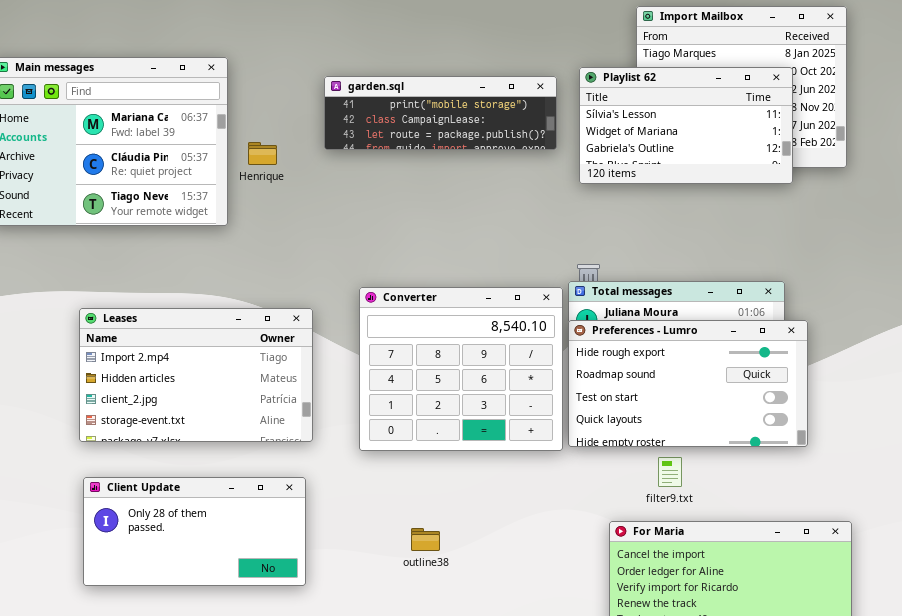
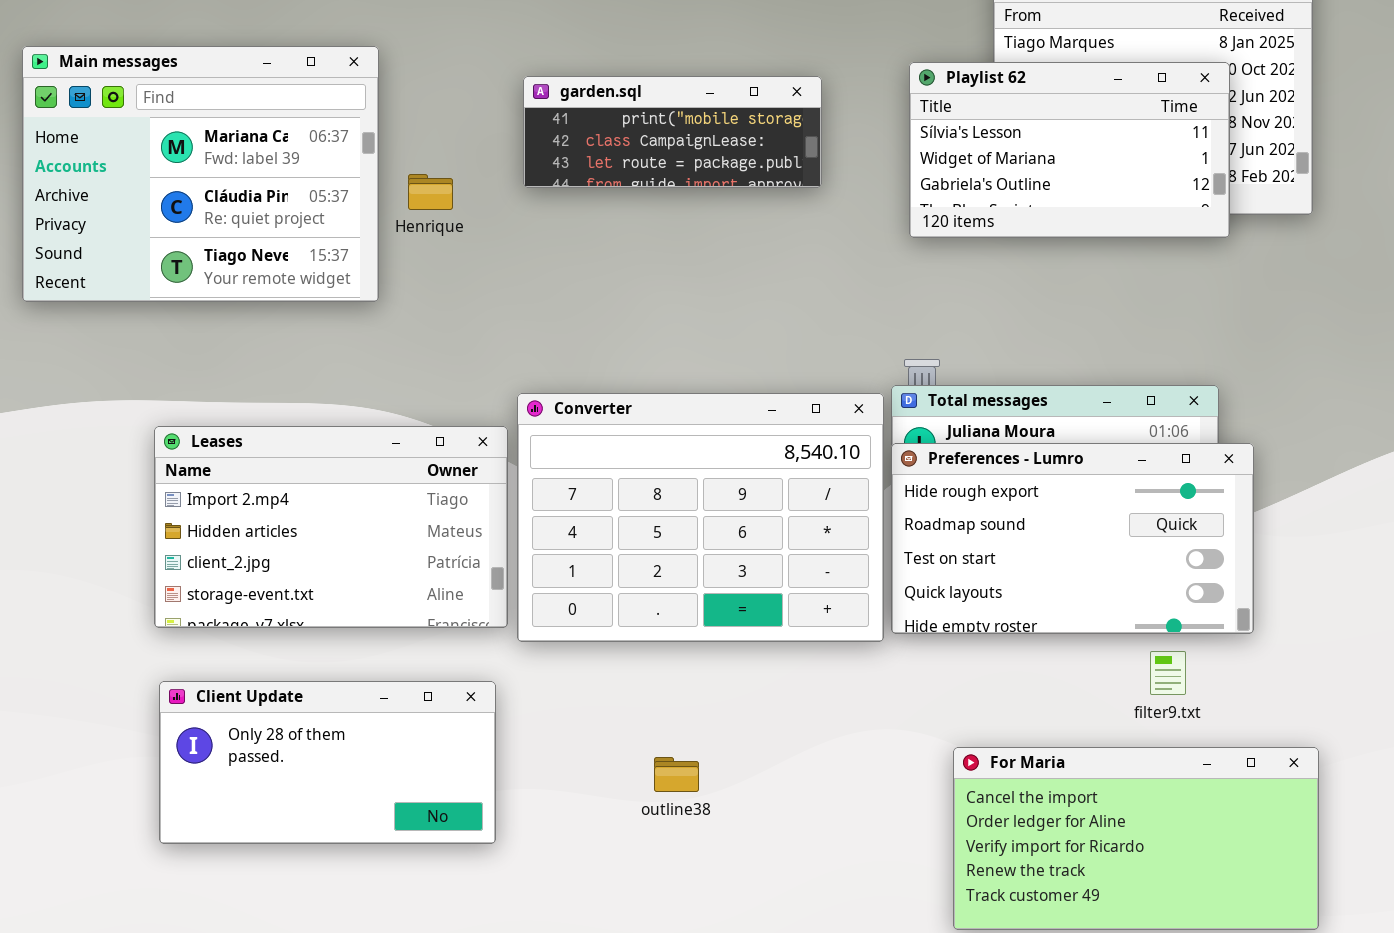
garden.sql: [324,76,557,150] -> [523,76,822,188], resized
Converter: [359,287,563,451] -> [517,393,884,642], resized
filter9.txt: [658,457,682,487] -> [1150,651,1186,695], moved

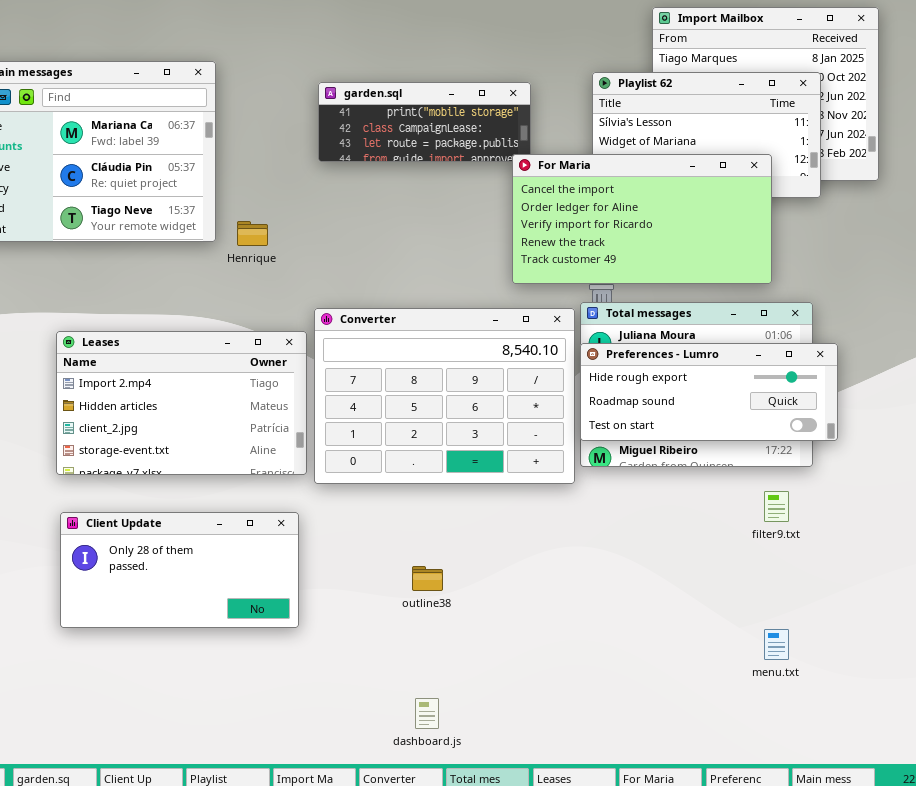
Henrique: [408,174,453,210] -> [237,221,268,246], moved
Preferences - Lumro: [891,443,1254,634] -> [580,343,838,441], resized
For Maria: [953,747,1319,930] -> [512,154,772,284], moved

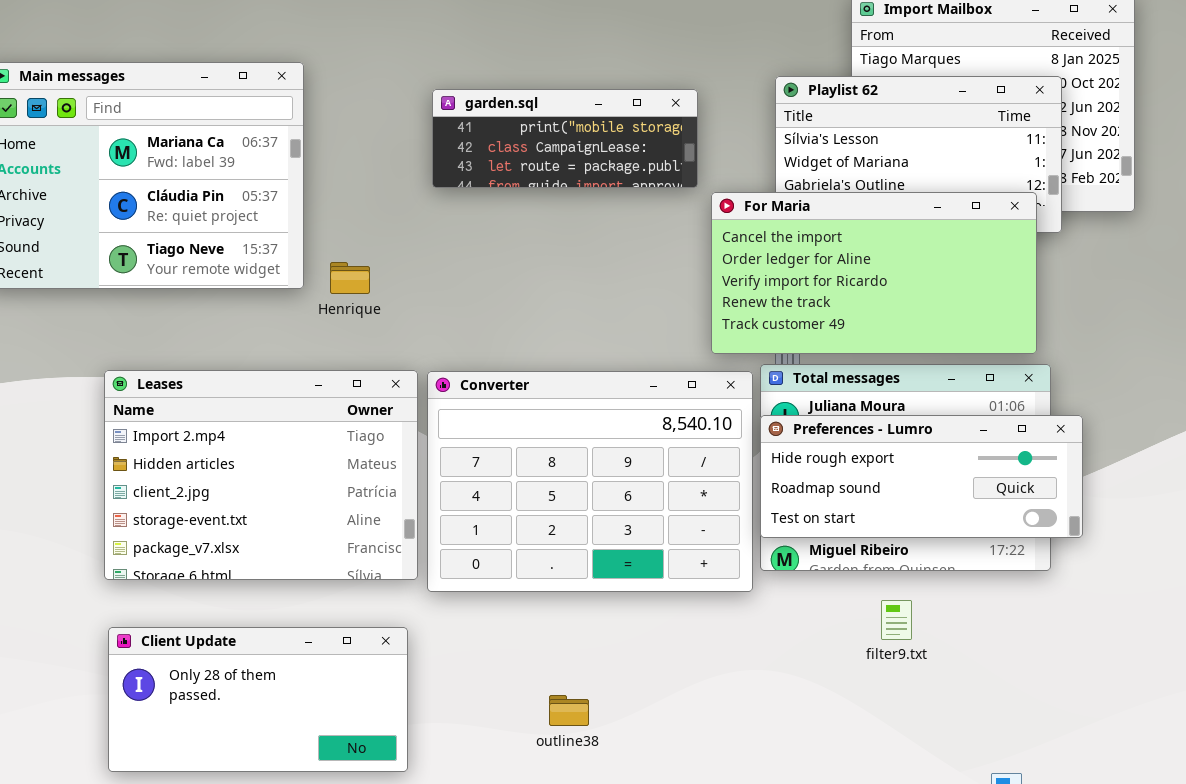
For Maria: [512,154,772,284] -> [711,192,1037,354], moved
Leases: [56,331,307,475] -> [104,370,418,580], resized
filter9.txt: [764,491,789,522] -> [881,600,912,640], moved

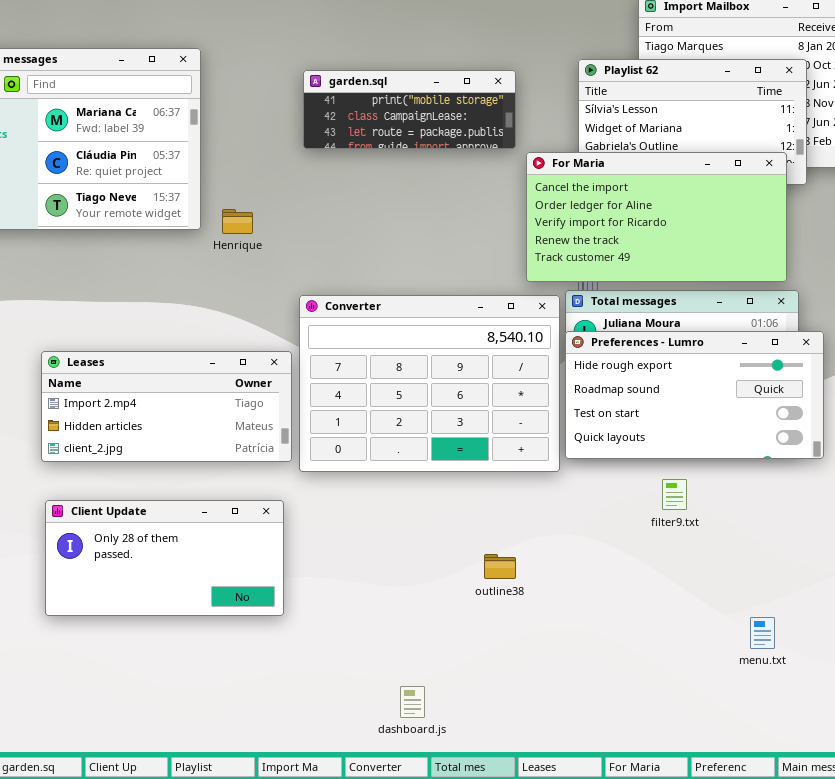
Leases: [104,370,418,580] -> [41,351,292,462], resized
Preferences - Lumro: [760,415,1083,538] -> [565,331,824,459], resized
outline38: [549,695,589,726] -> [484,554,516,579], moved

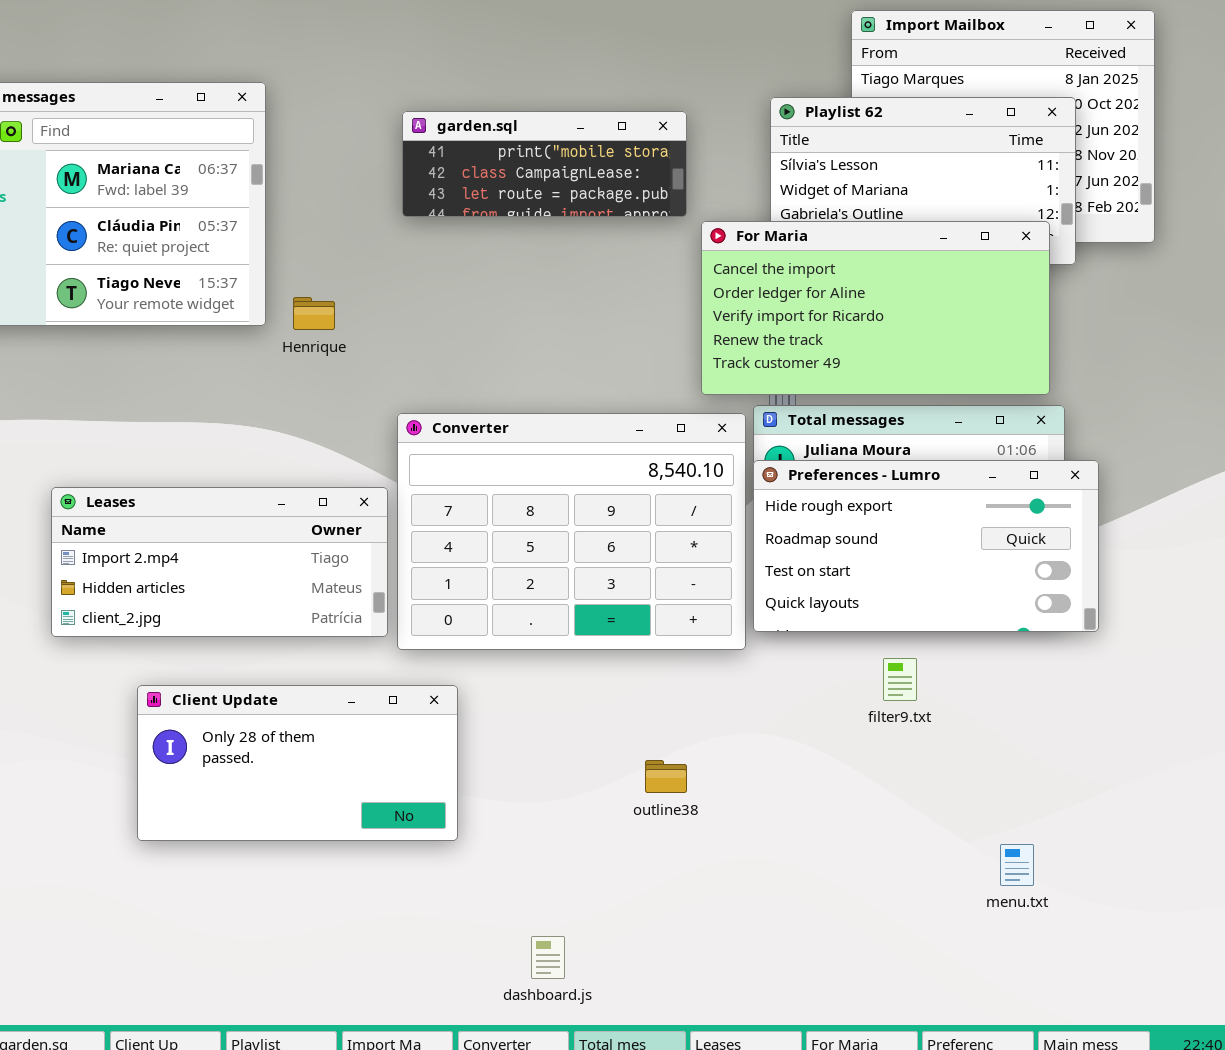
Client Update: [45,500,284,616] -> [137,685,458,841], moved

